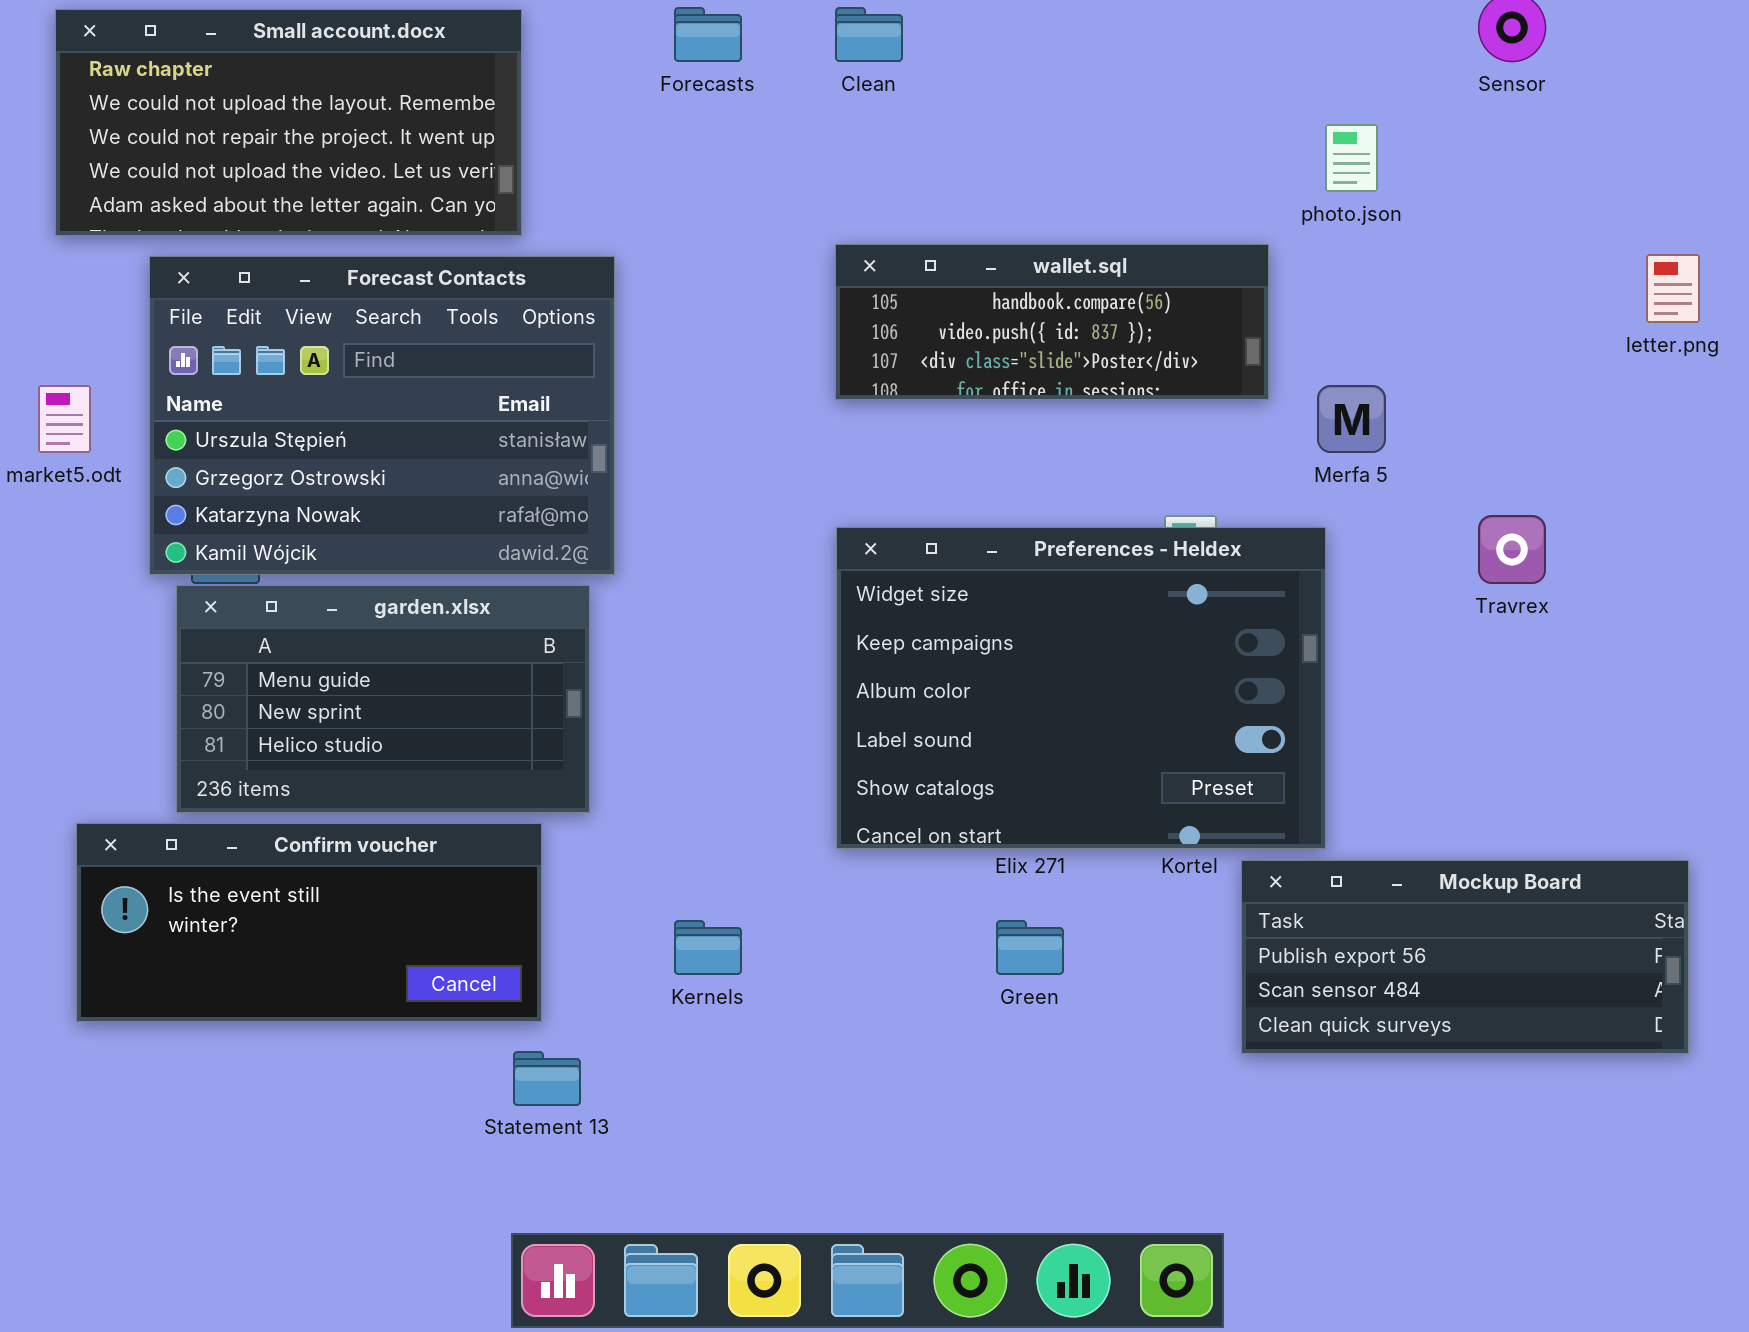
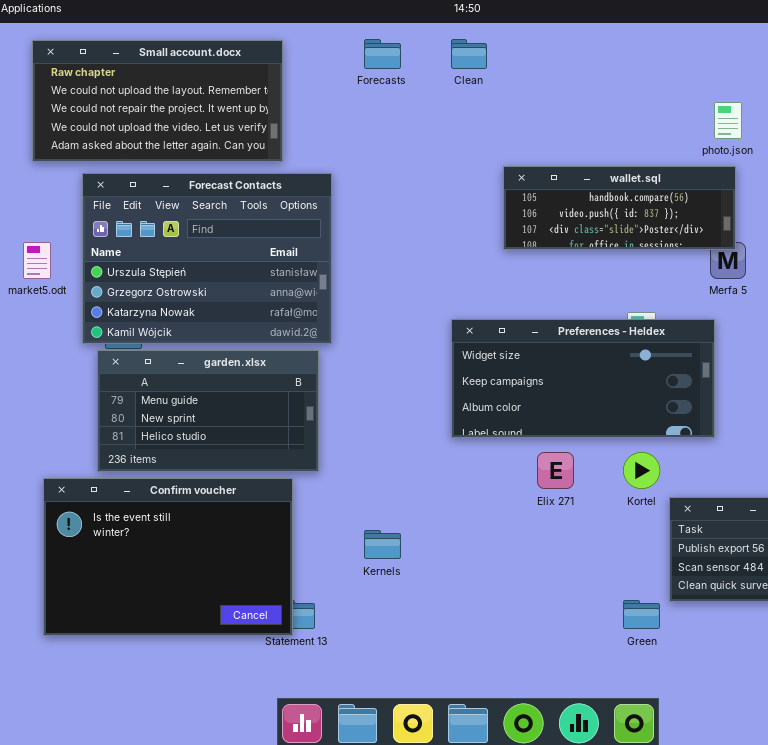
wallet.sql: [835,244,1269,400] -> [503,166,736,250], moved
Preferences - Heldex: [836,527,1326,849] -> [451,319,715,438], resized
Confirm voucher: [76,823,542,1022] -> [43,478,293,636], resized
Green: [996,920,1064,975] -> [623,600,660,629], moved

